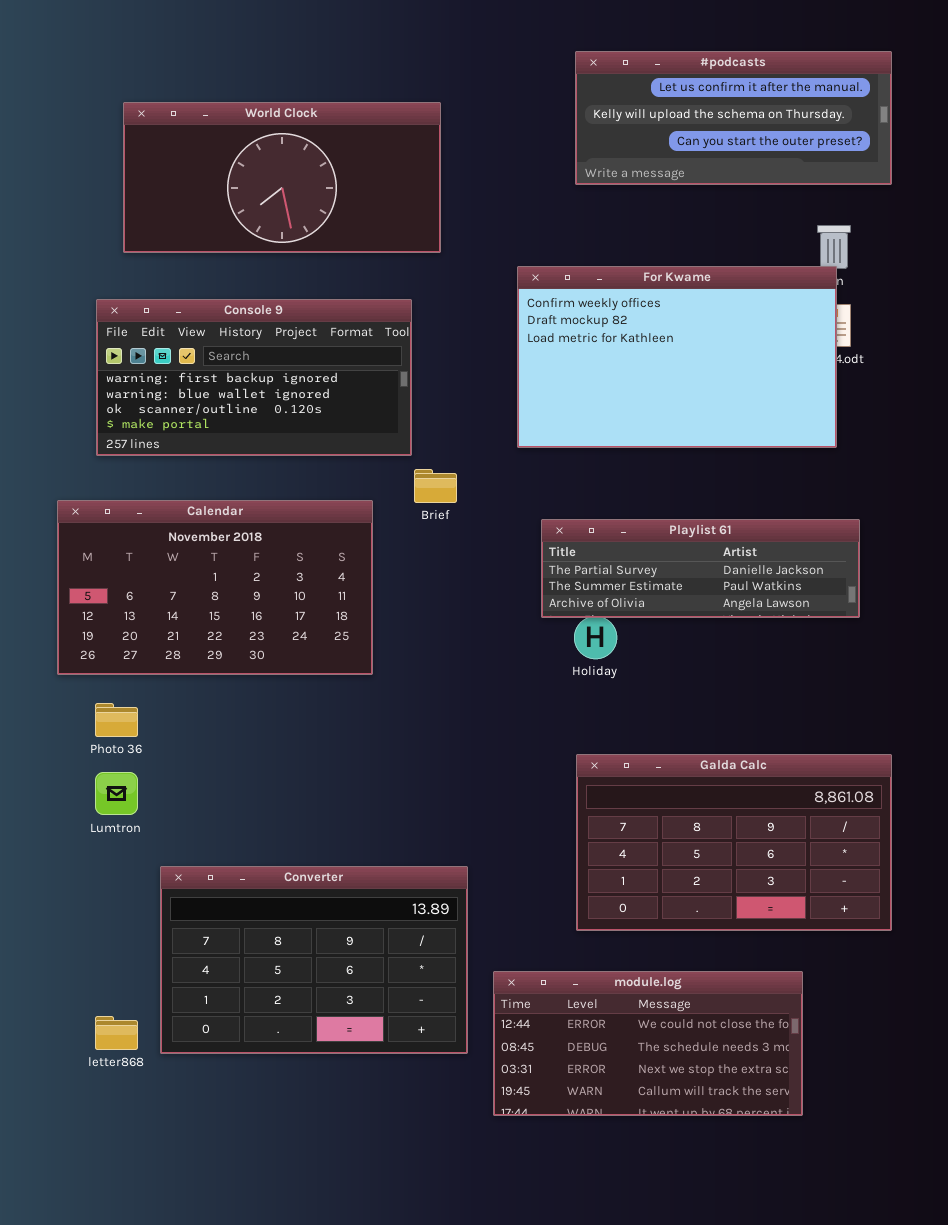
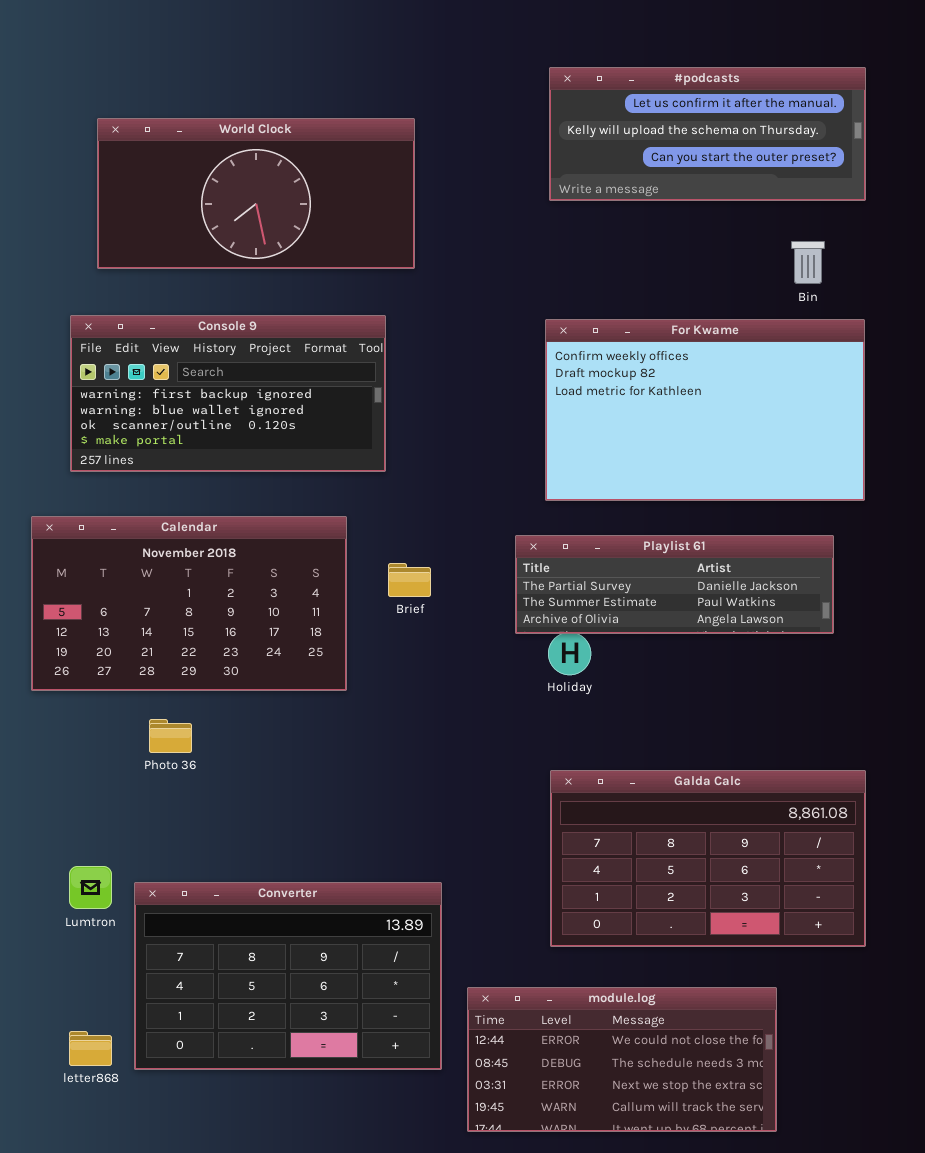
For Kwame: [517,266,837,448] -> [545,319,865,501], moved
Brief: [414,469,457,503] -> [388,563,431,597], moved
Photo 36: [95,703,138,737] -> [149,719,192,753], moved
Lumtron: [95,772,138,815] -> [69,866,112,909], moved

